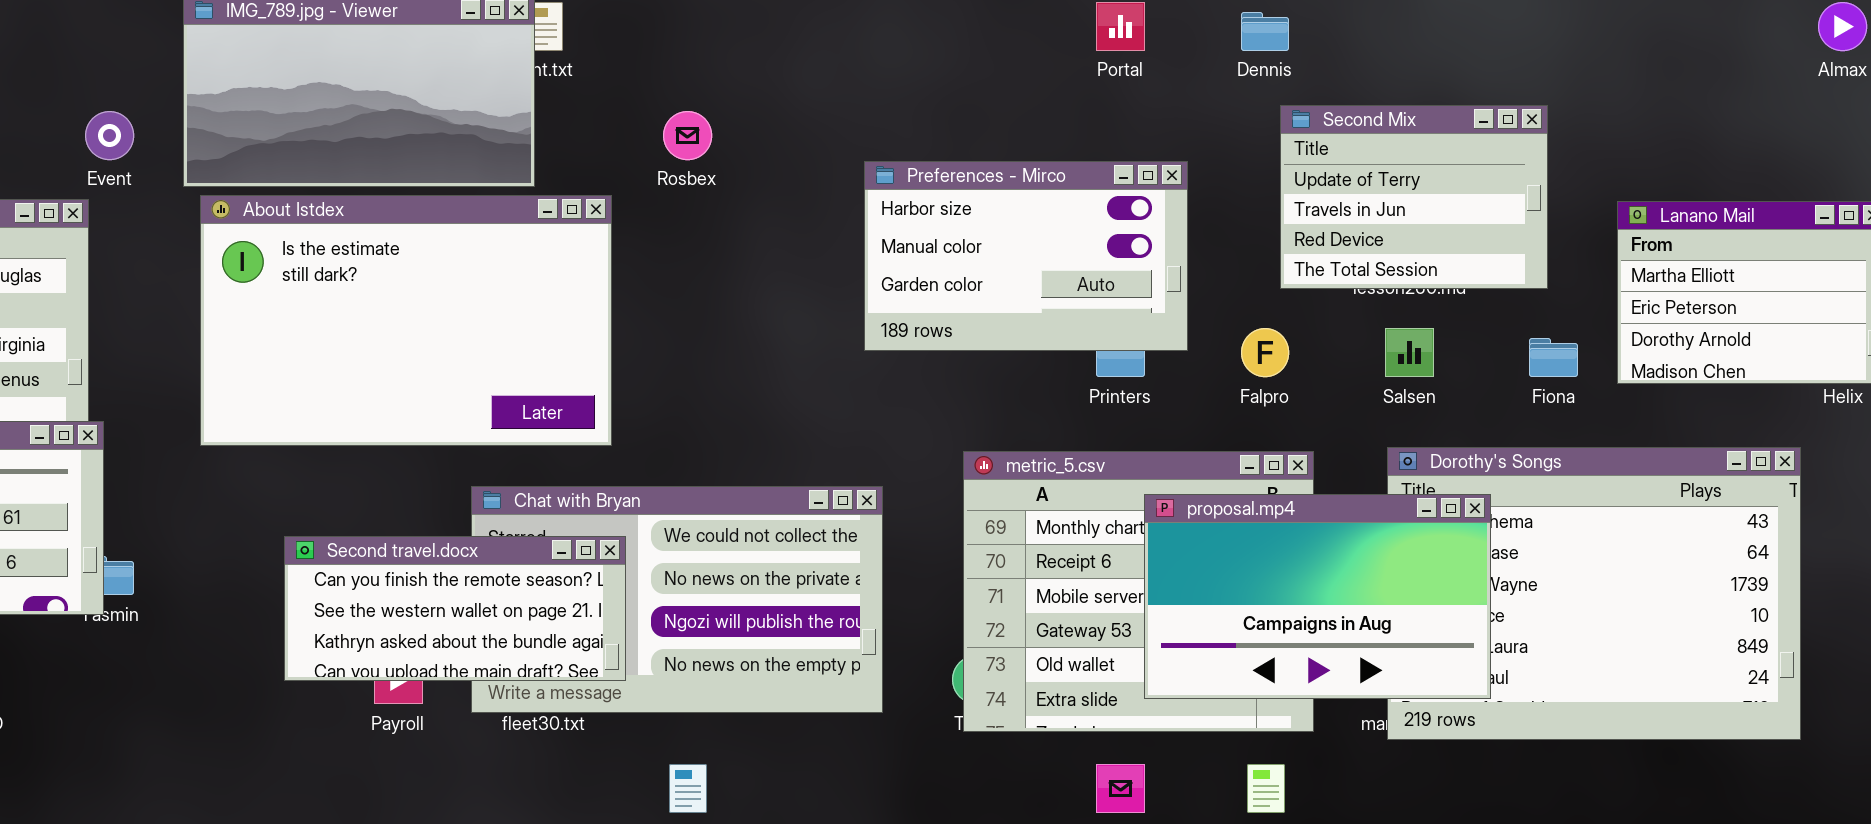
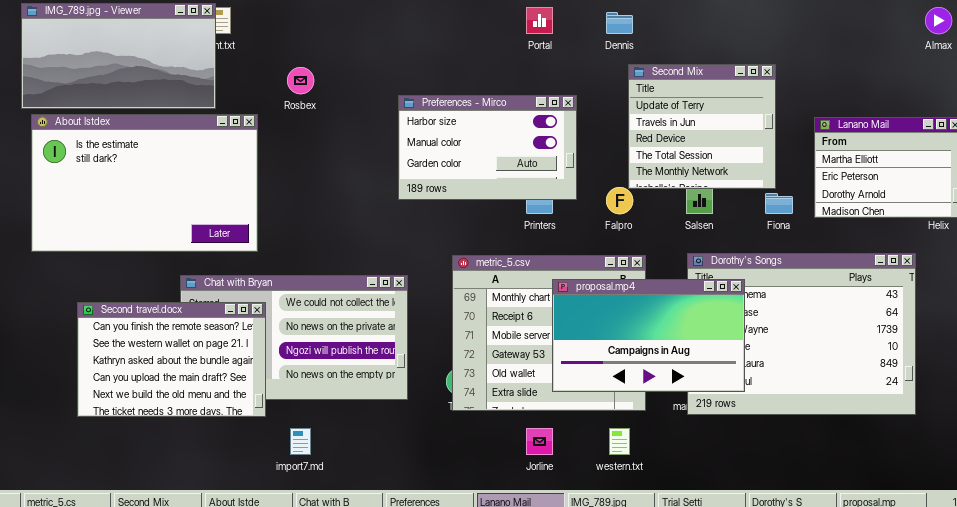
Second Mix: [1280,105,1548,289] -> [628,64,776,189], resized
Second travel.docx: [284,536,626,681] -> [77,302,266,417], resized

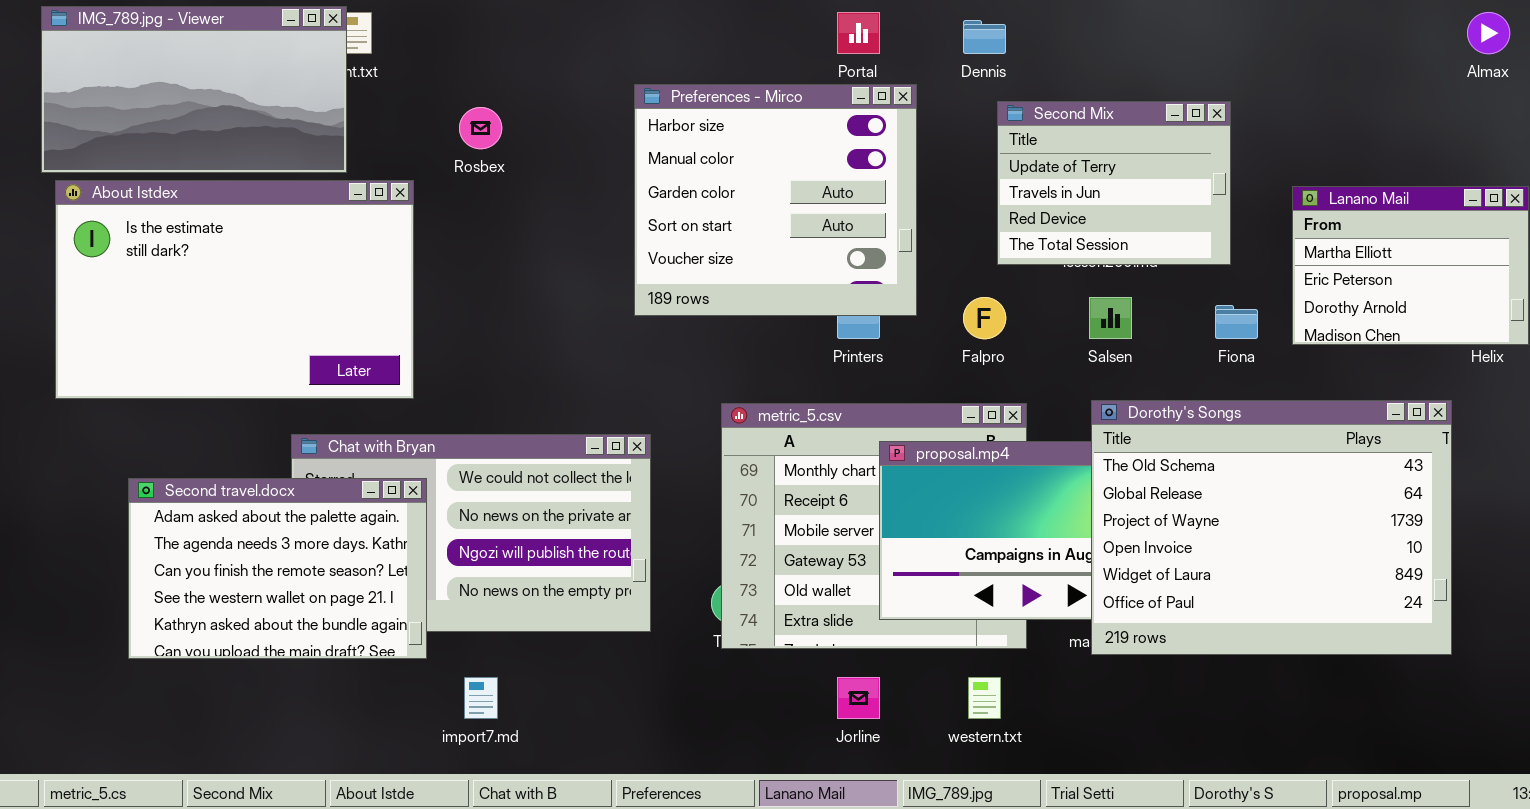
Second Mix: [628,64,776,189] -> [997,101,1231,265], resized
Preferences - Mirco: [398,95,577,200] -> [634,84,917,316], resized
Dorothy's Songs: [687,253,916,415] -> [1091,400,1452,655], raised
Second travel.docx: [77,302,266,417] -> [128,478,427,659], scrolled up 2 rows

